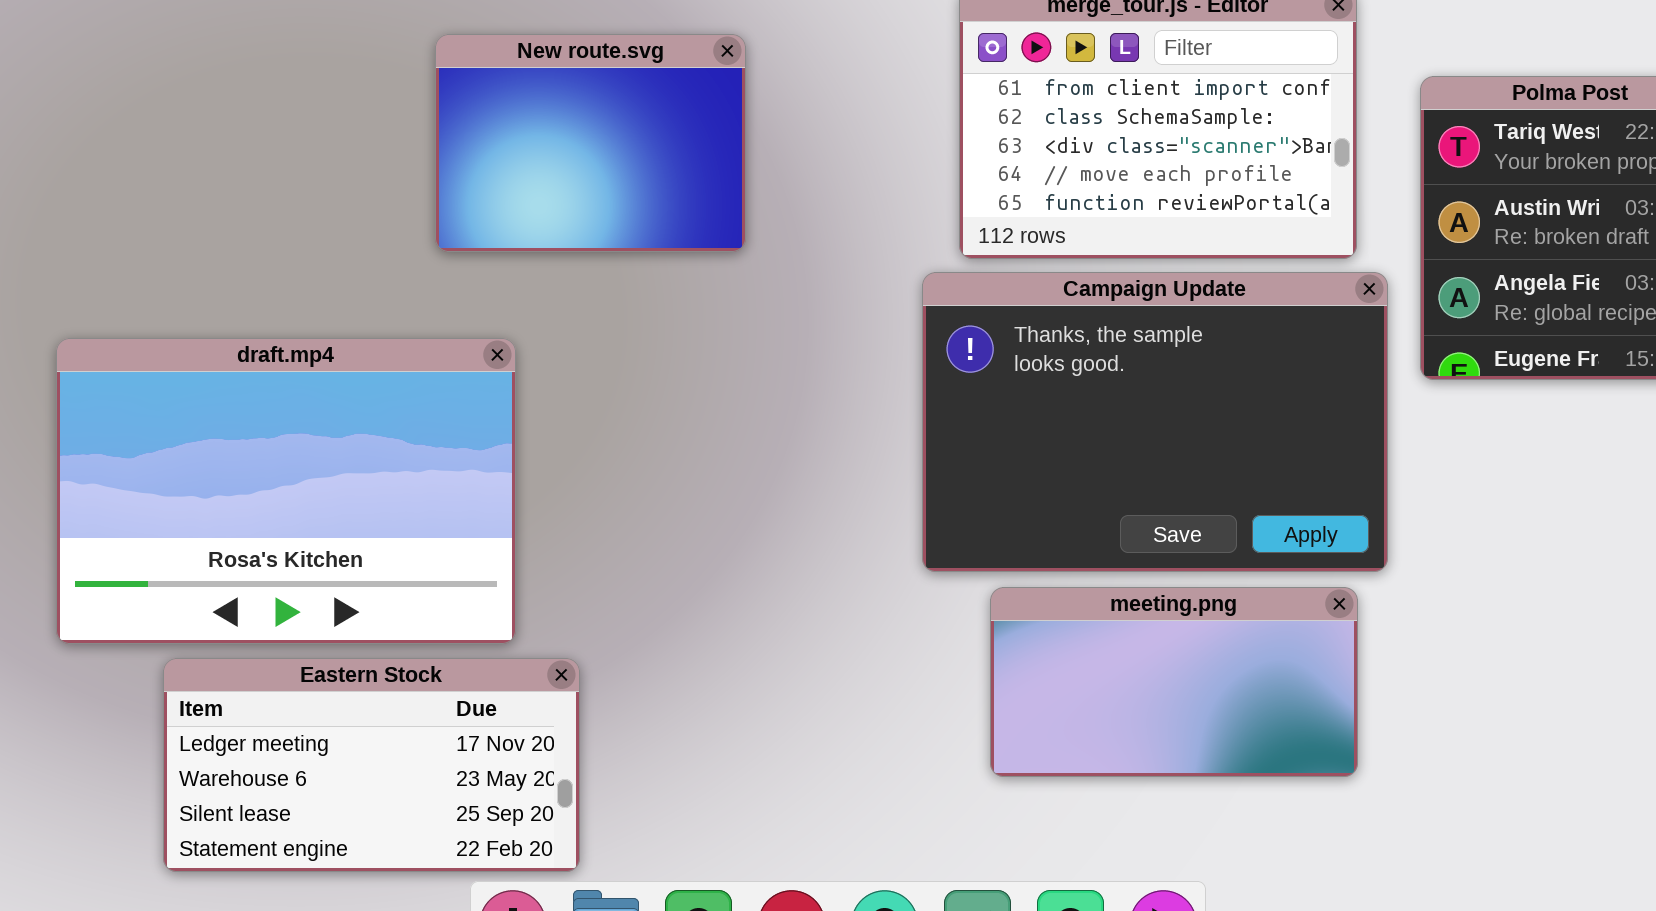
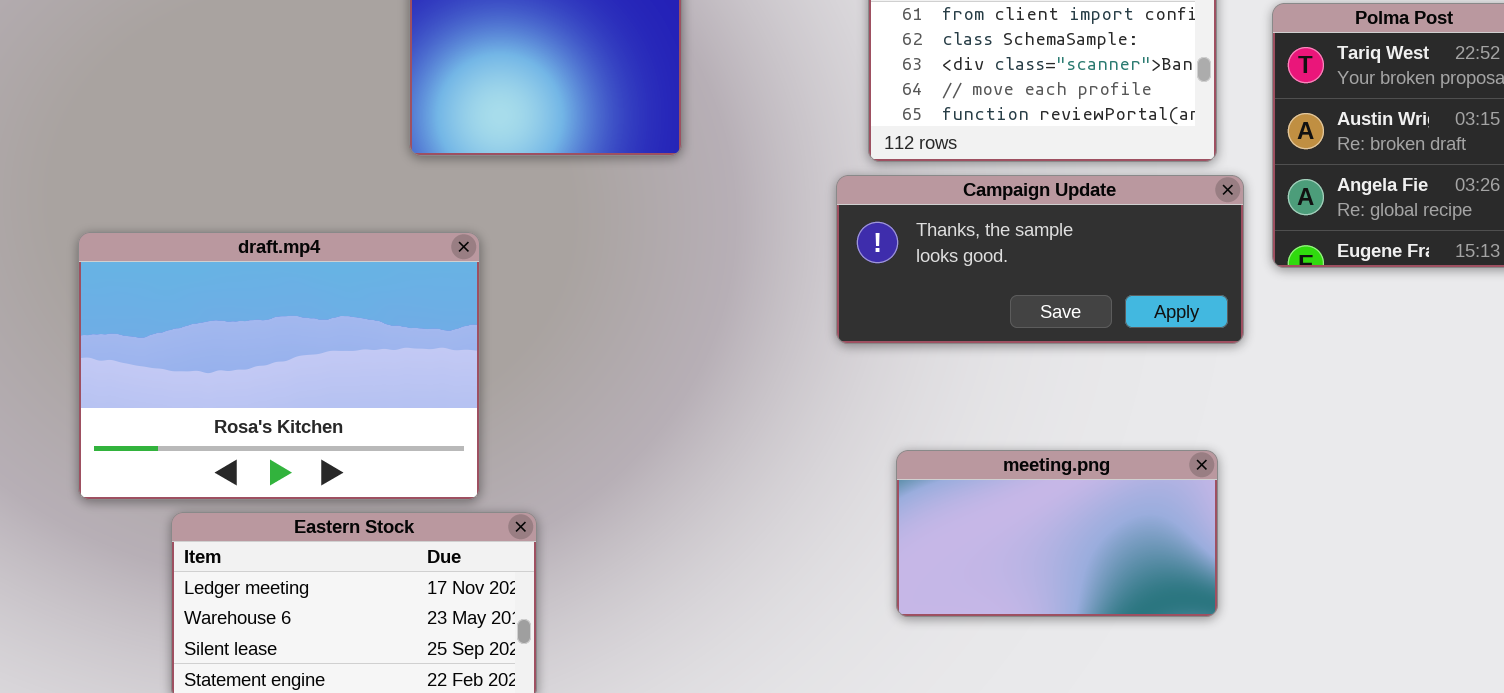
Campaign Update: [922,272,1388,572] -> [836,175,1244,344], resized

